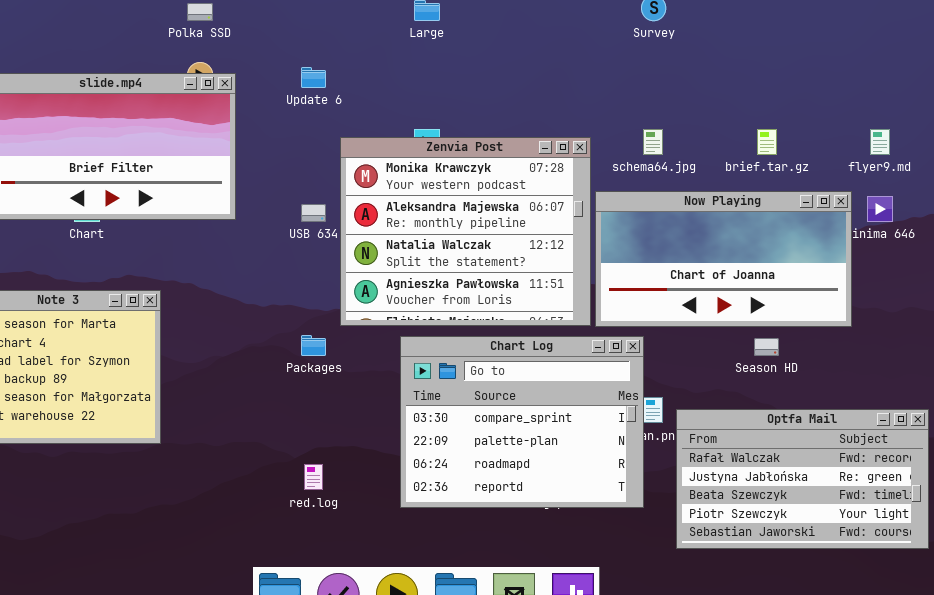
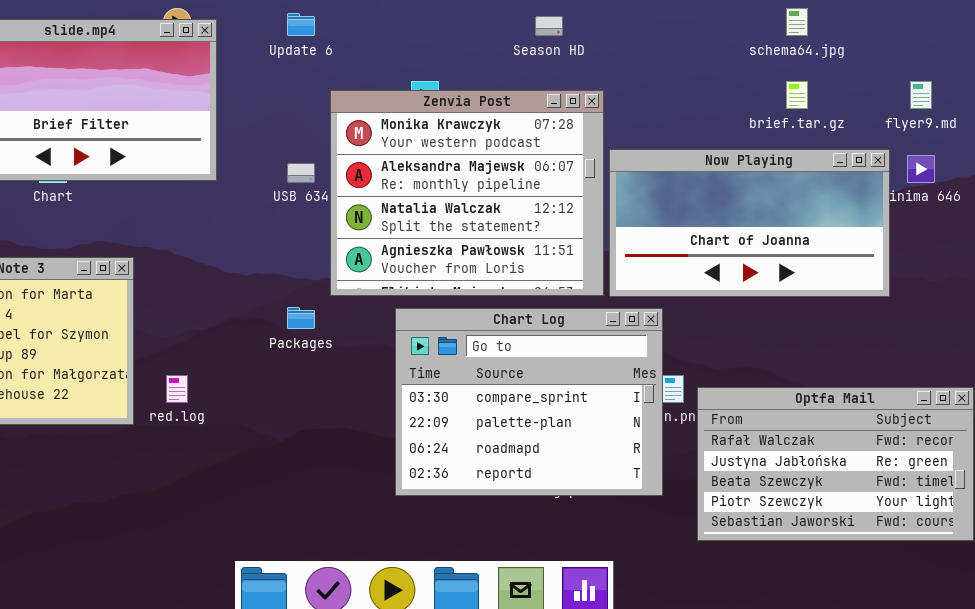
schema64.jpg: [643,129,663,155] -> [786,8,808,36], moved
Season HD: [754,338,779,356] -> [535,16,563,36], moved
red.log: [304,464,323,490] -> [166,375,188,403], moved

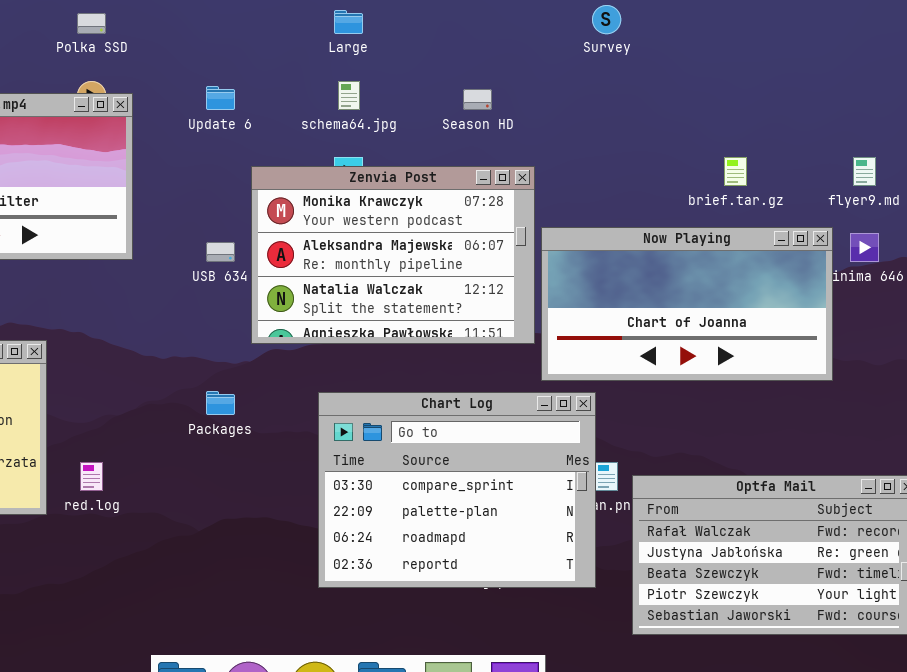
schema64.jpg: [786,8,808,36] -> [338,81,360,110], moved
Zenvia Post: [330,90,604,296] -> [251,166,535,344], resized

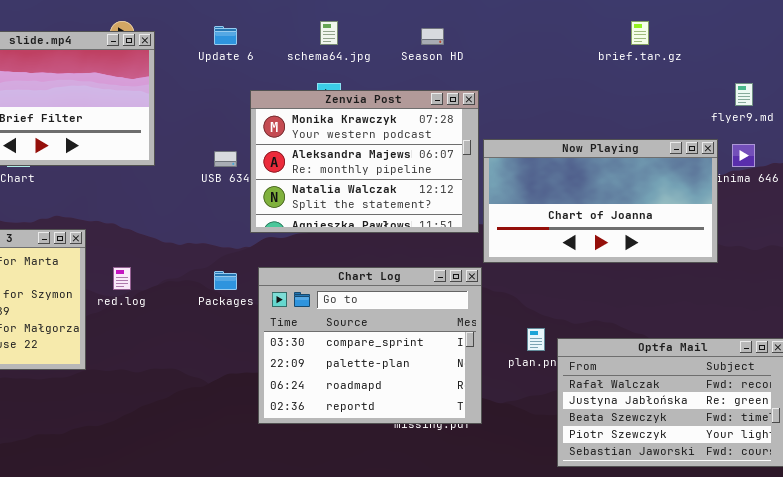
brief.tar.gz: [724,157,747,186] -> [631,21,649,45], moved
Chart Log: [318,392,596,588] -> [258,267,482,424], moved
red.log: [80,462,103,491] -> [113,267,131,290], moved

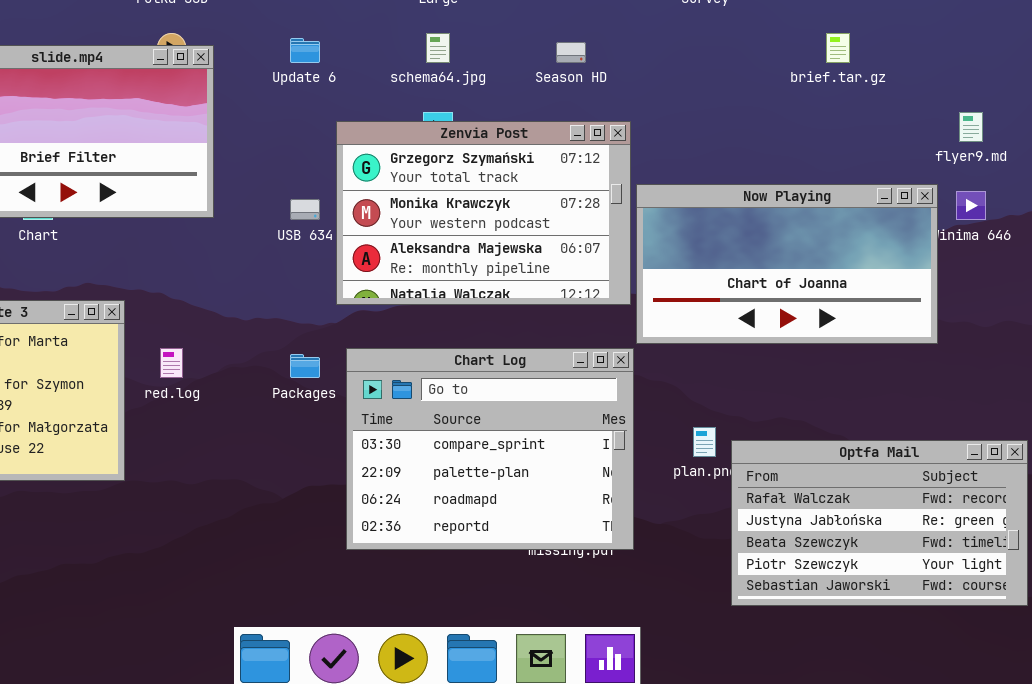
Zenvia Post: [250,90,479,233] -> [336,121,631,305], scrolled up 1 row

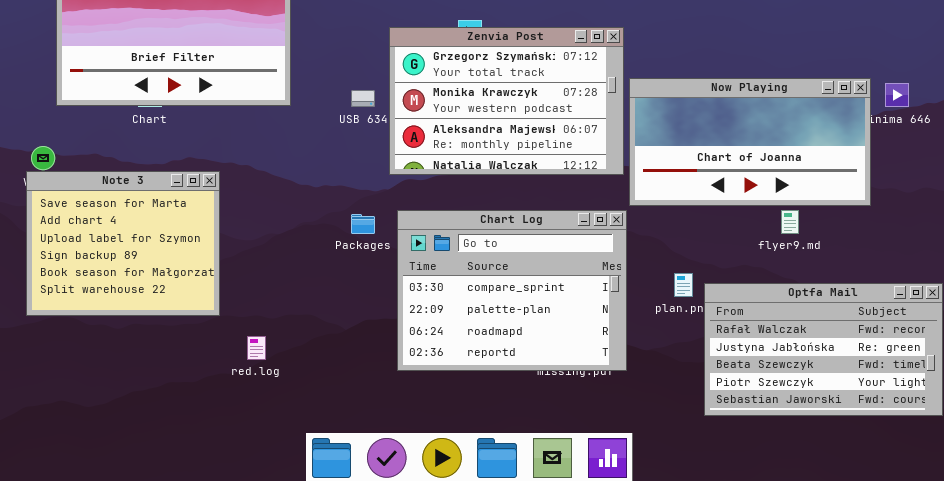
flyer9.md: [959,112,983,142] -> [781,210,799,234], moved
red.log: [160,348,183,378] -> [247,336,266,360], moved

